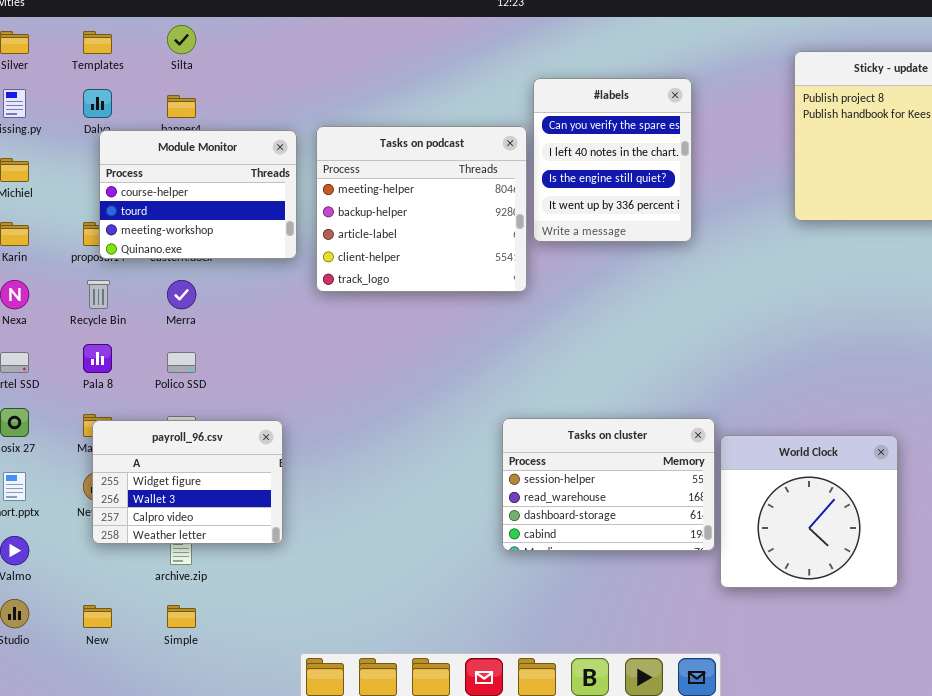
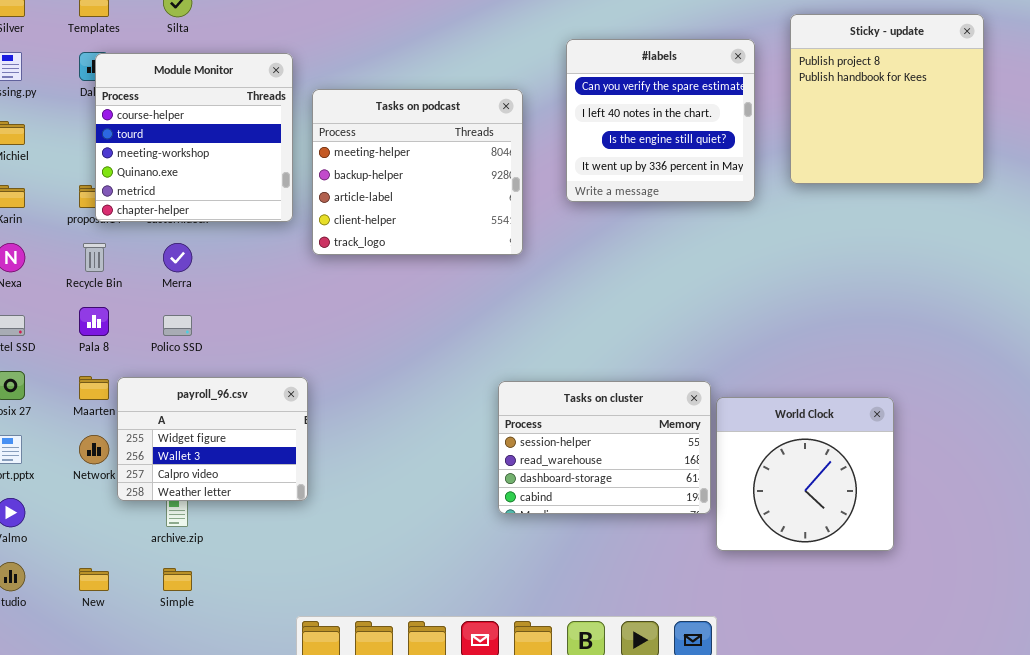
#labels: [533,78,692,242] -> [566,39,755,202], moved, resized
Module Monitor: [99,130,297,259] -> [95,53,293,222], resized
payroll_96.csv: [92,420,283,544] -> [117,377,308,501], moved

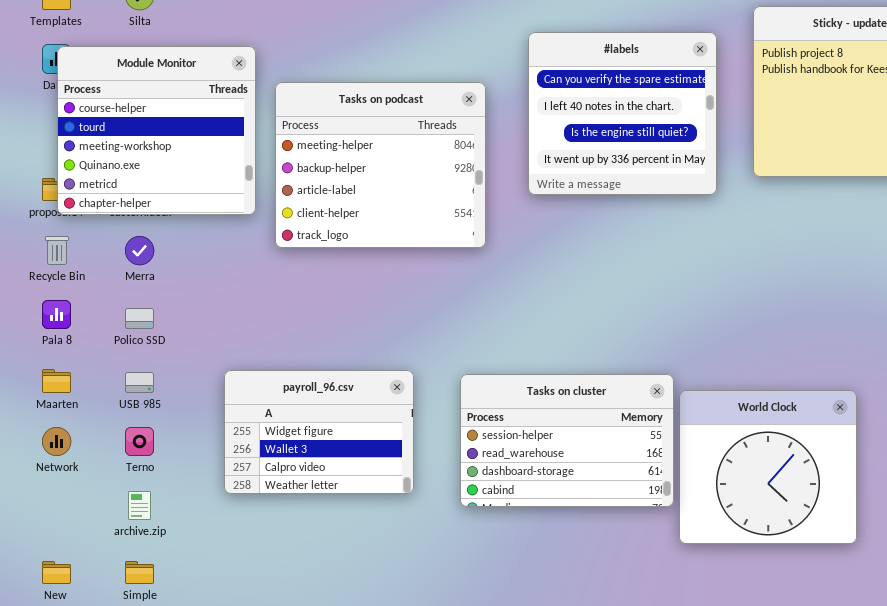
payroll_96.csv: [117,377,308,501] -> [224,370,414,494], moved

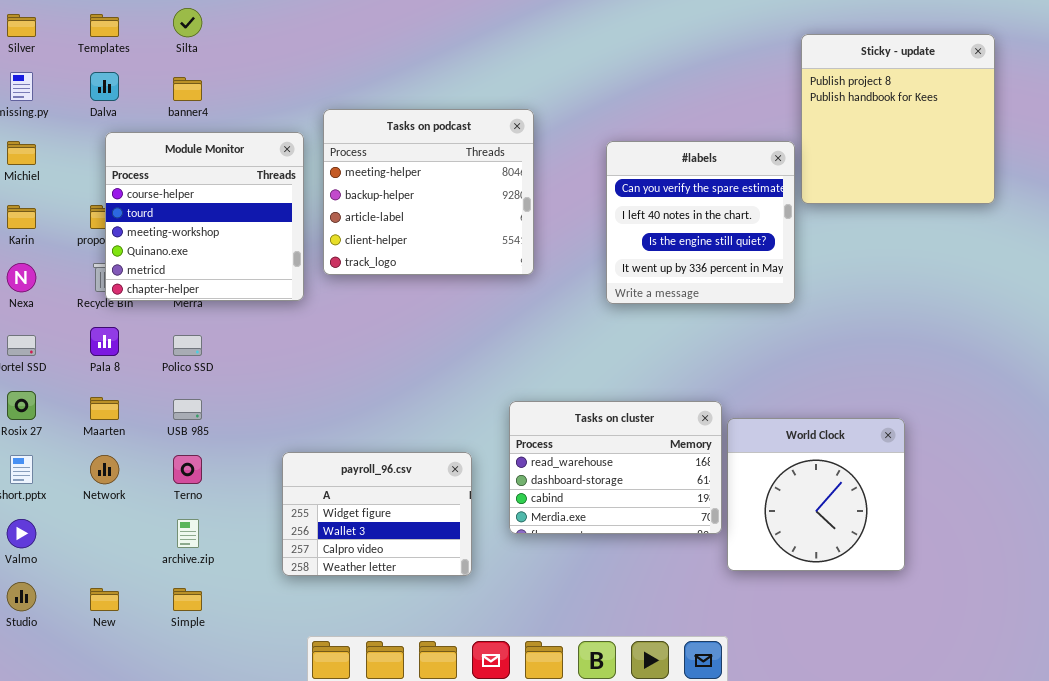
#labels: [528,32,717,195] -> [606,141,795,304], moved
Module Monitor: [57,46,256,215] -> [105,132,304,301], moved
payroll_96.csv: [224,370,414,494] -> [282,452,472,576], moved
Tasks on cluster: [460,374,674,507] -> [509,401,722,534], scrolled down 1 row

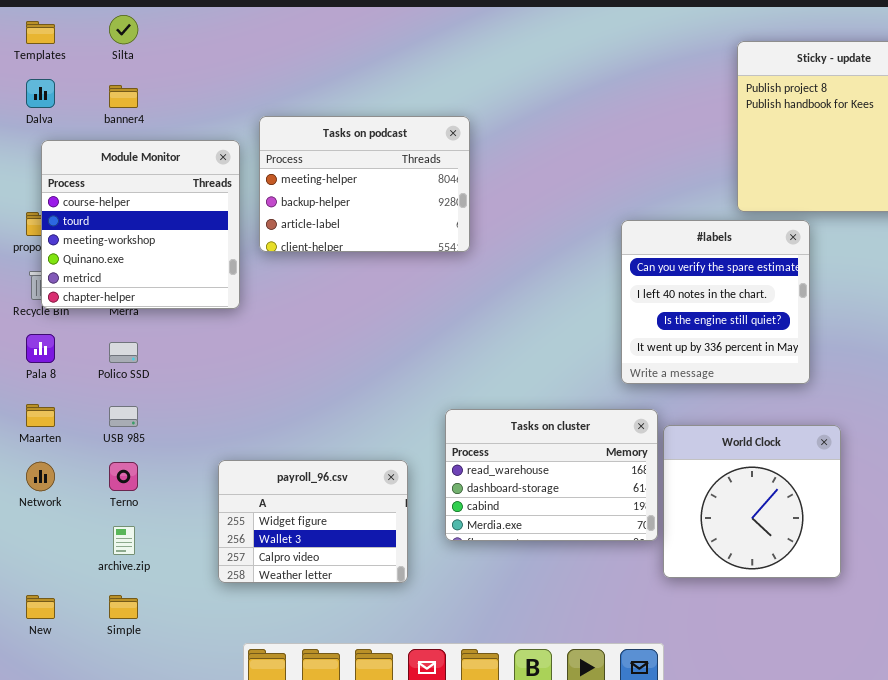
Tasks on podcast: [323,109,534,275] -> [259,116,470,252], resized
#labels: [606,141,795,304] -> [621,220,810,384], moved

